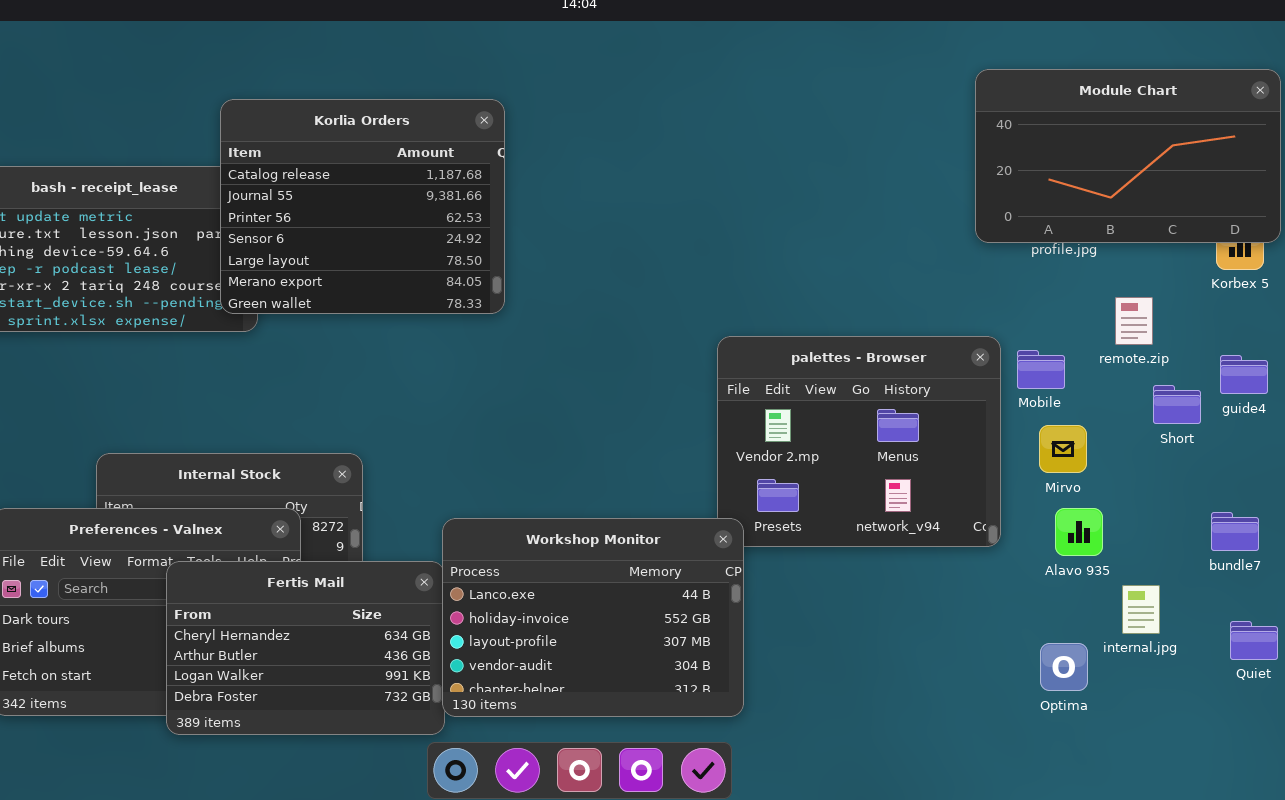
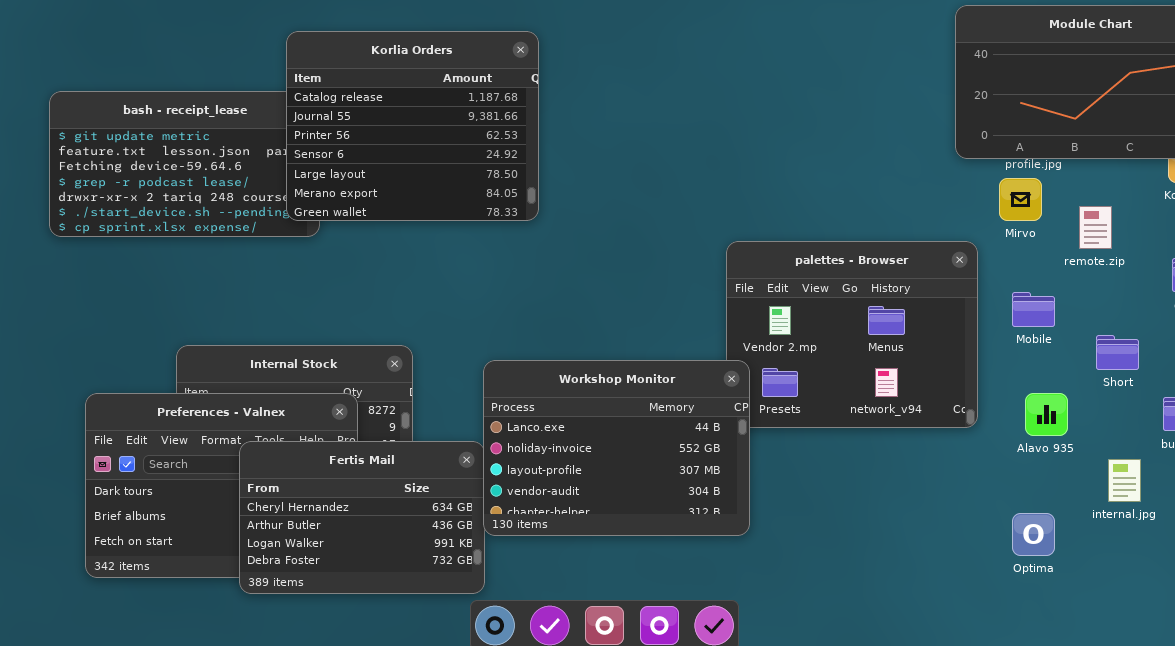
Mobile: [1017,350,1065,389] -> [1012,292,1055,327], moved
Short: [1153,385,1201,424] -> [1096,335,1139,370], moved
Mirvo: [1039,425,1087,473] -> [999,178,1042,221], moved
Workshop Monitor: [442,518,744,717] -> [483,360,750,536], moved
internal.jpg: [1122,585,1160,634] -> [1108,459,1141,502], moved

